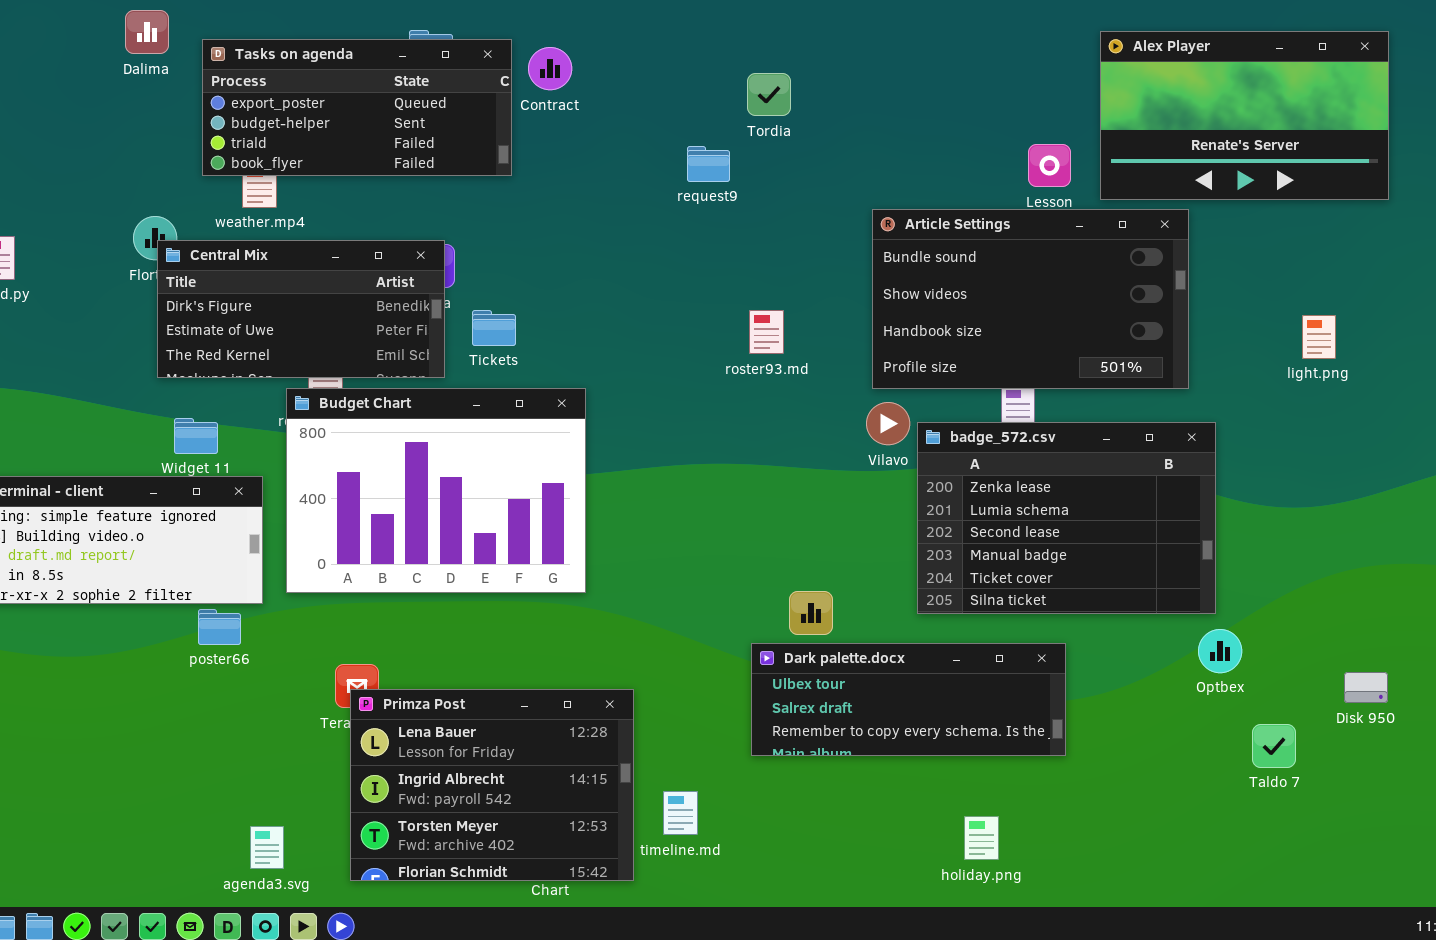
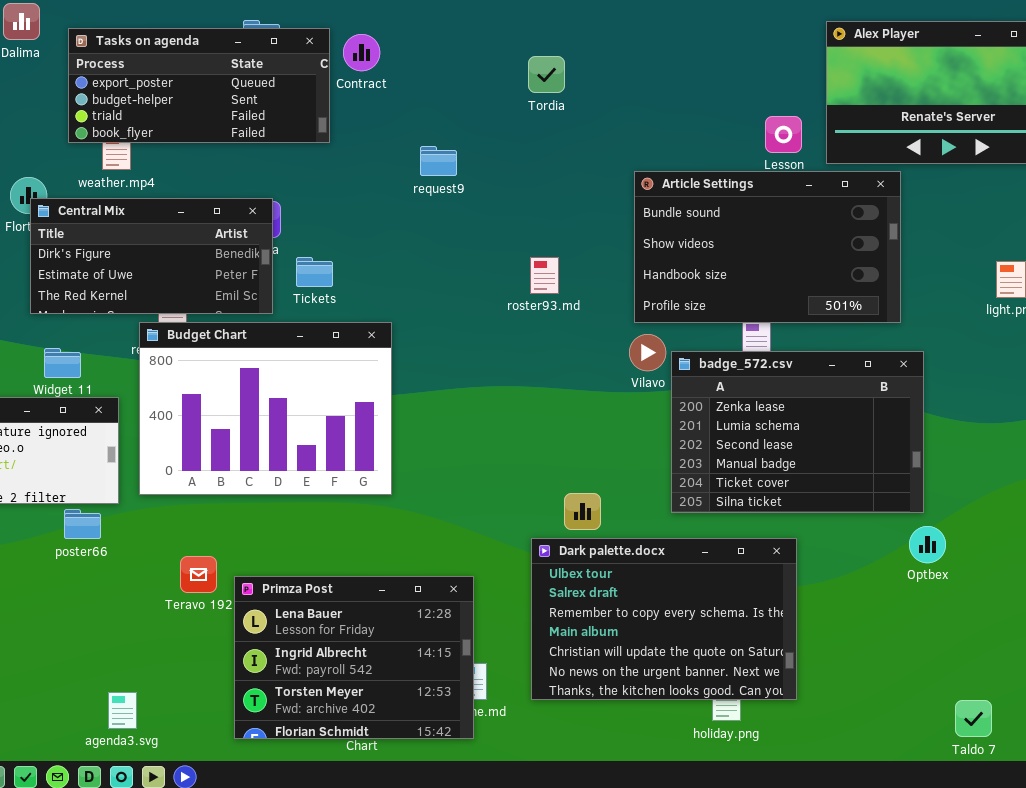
request9: [687,146,730,182] -> [420,146,457,176], moved
Dark palette.docx: [751,643,1066,756] -> [531,538,797,700], resized
Primza Post: [350,689,634,881] -> [234,576,474,739], moved
Taldo 7: [1252,724,1296,768] -> [955,700,992,737], moved

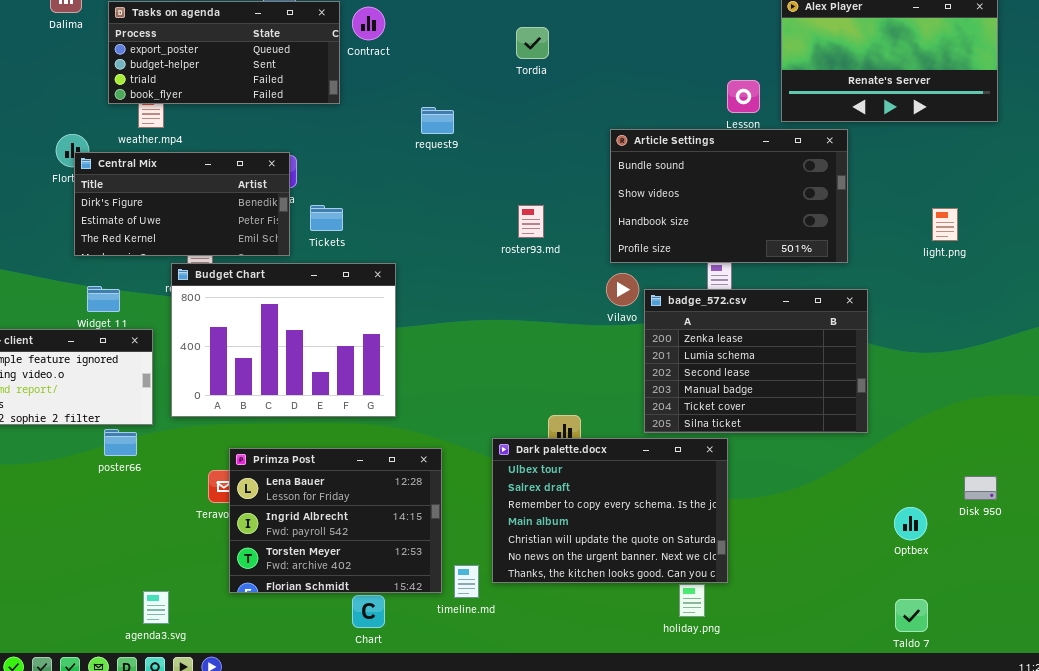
Optbex: [909,526,946,563] -> [894,507,927,540], moved
Dark palette.docx: [531,538,797,700] -> [492,438,728,583], moved
Primza Post: [234,576,474,739] -> [229,448,442,593], moved

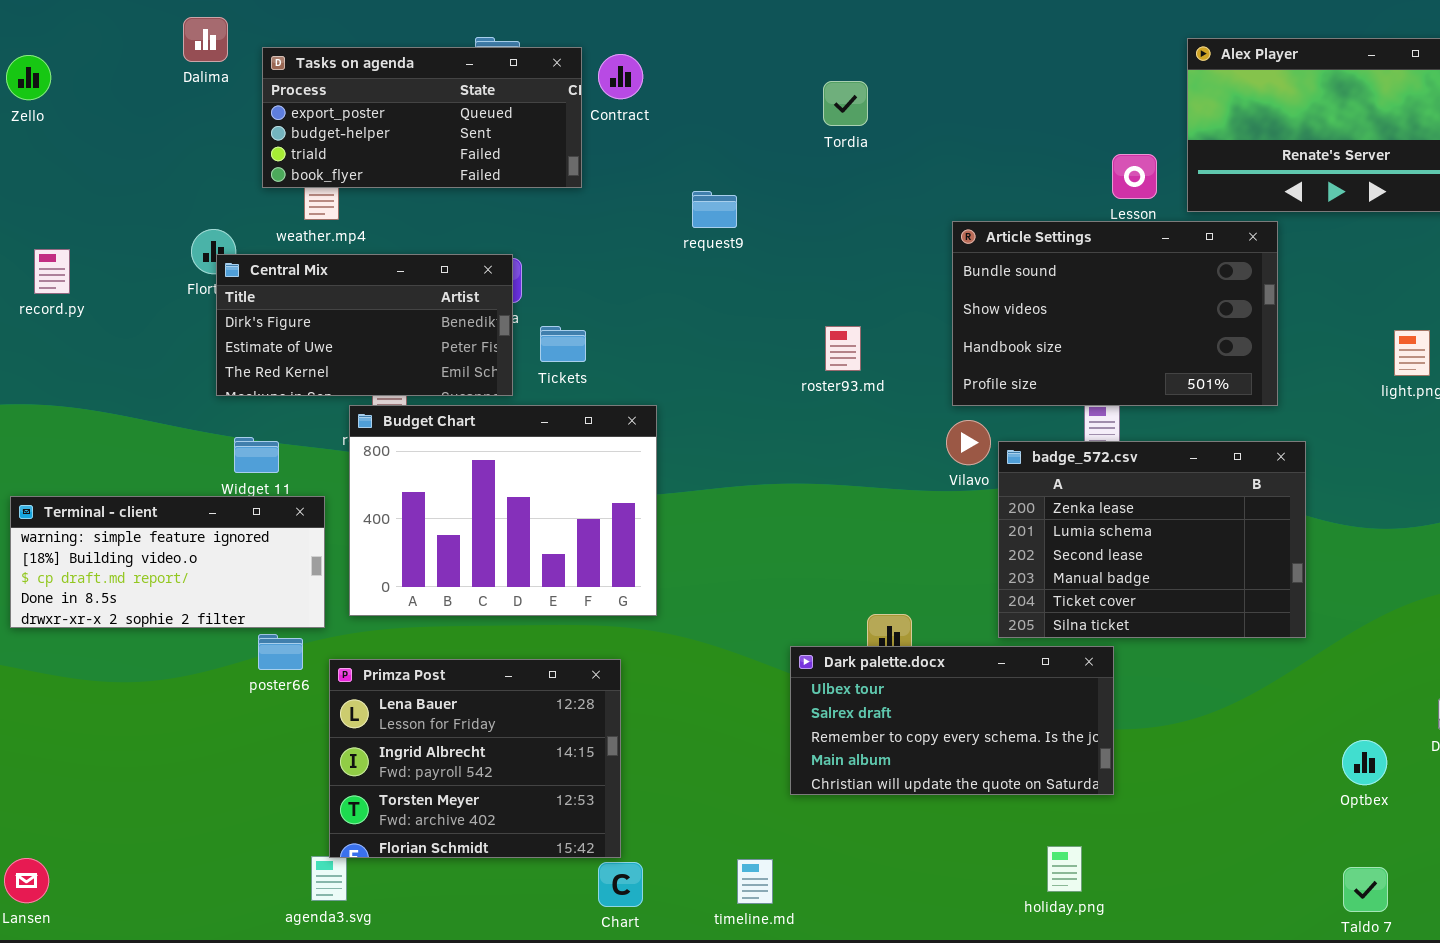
Dark palette.docx: [492,438,728,583] -> [790,646,1114,795], resized
Primza Post: [229,448,442,593] -> [329,659,621,858], moved
timeline.md: [454,565,479,598] -> [737,859,773,904], moved

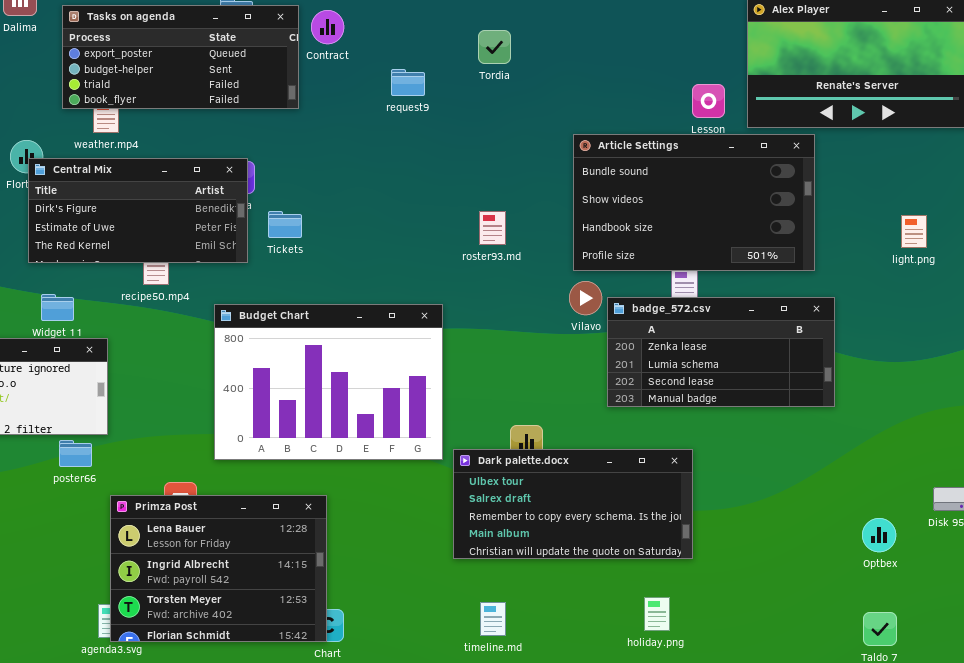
request9: [692,191,737,228] -> [391,69,425,96], moved
Budget Chart: [349,405,657,616] -> [214,304,443,460], moved
badge_572.csv: [998,441,1306,638] -> [607,297,835,407], resized
Primza Post: [329,659,621,858] -> [110,495,327,642], moved
timeline.md: [737,859,773,904] -> [480,602,506,636], moved

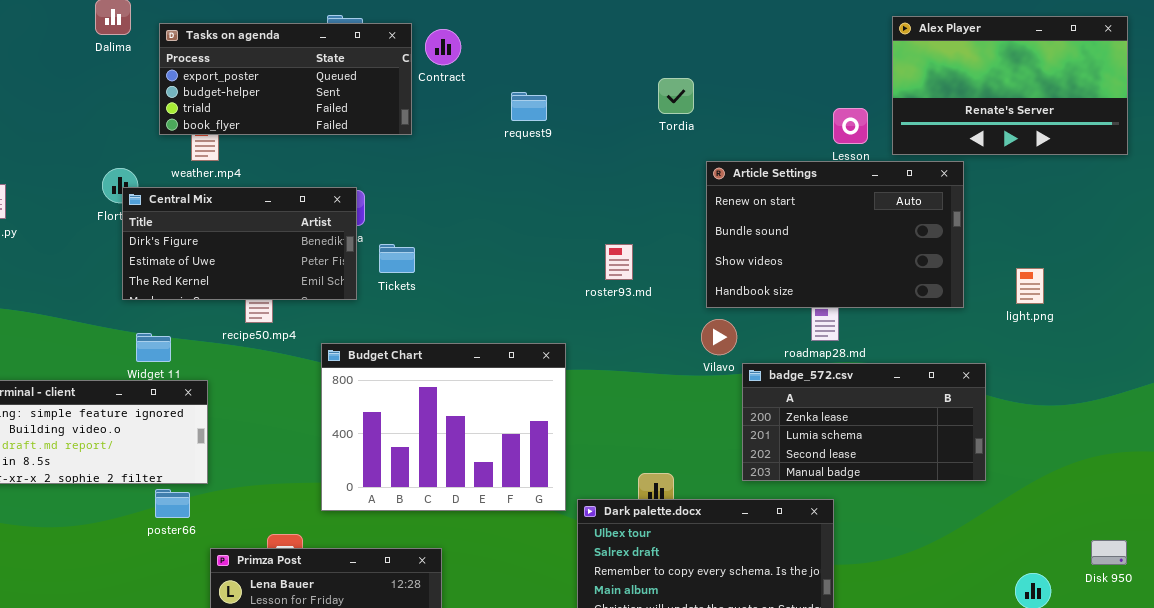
Tordia: [478,30,511,64] -> [658,78,694,114], moved
Article Settings: [573,134,815,271] -> [706,161,964,308], scrolled up 1 row
light.png: [901,215,927,248] -> [1016,268,1044,304], moved
badge_572.csv: [607,297,835,407] -> [742,363,986,481], moved

